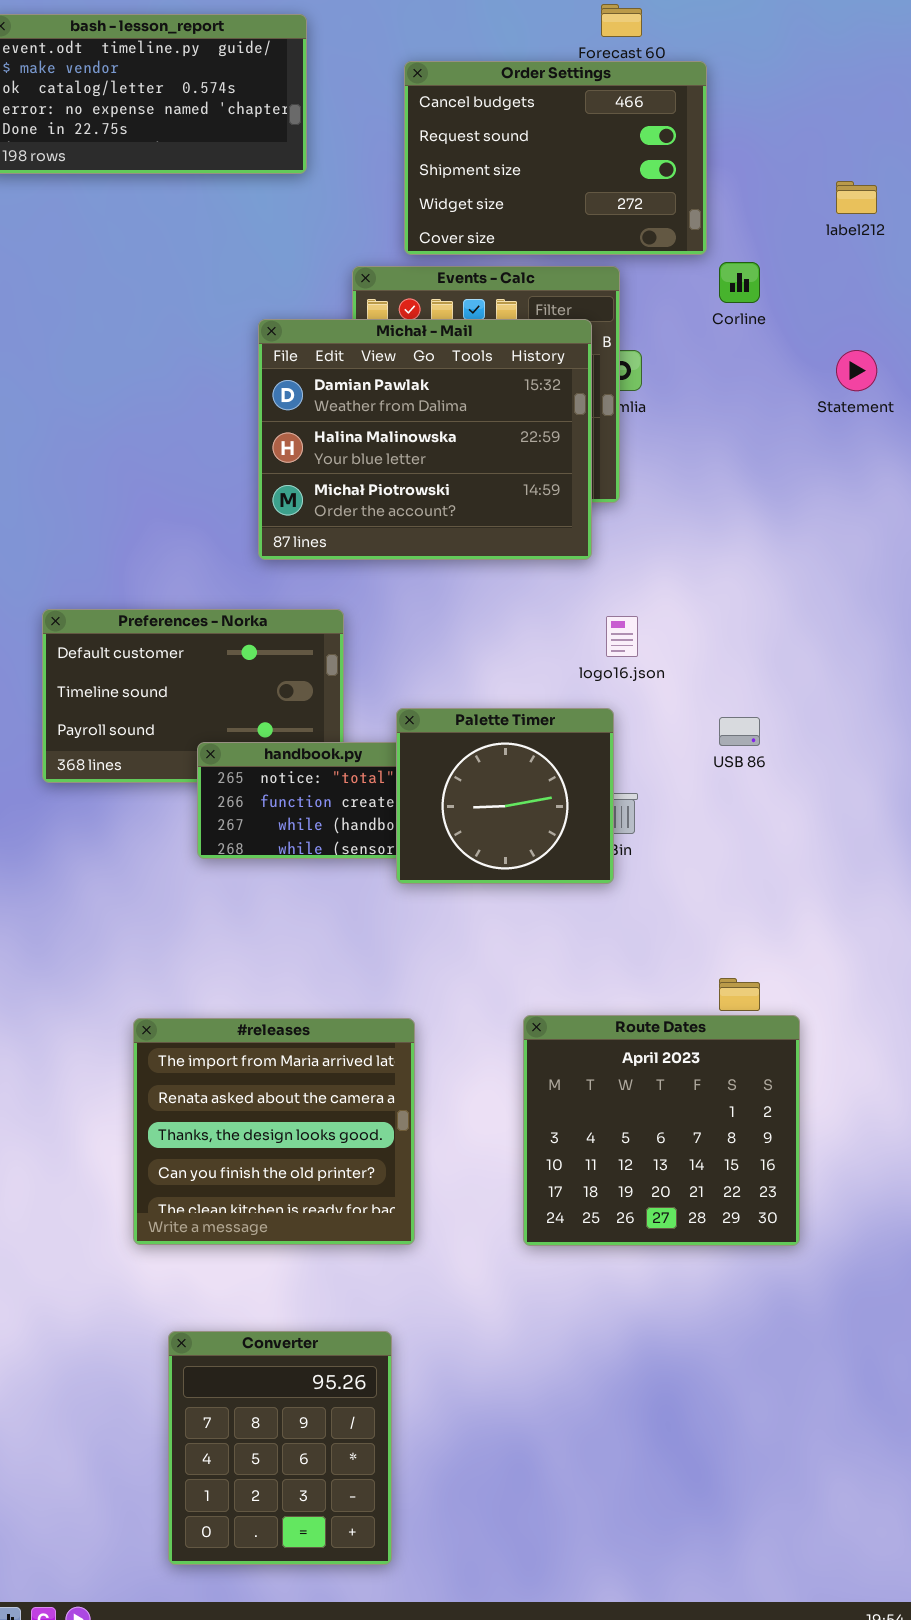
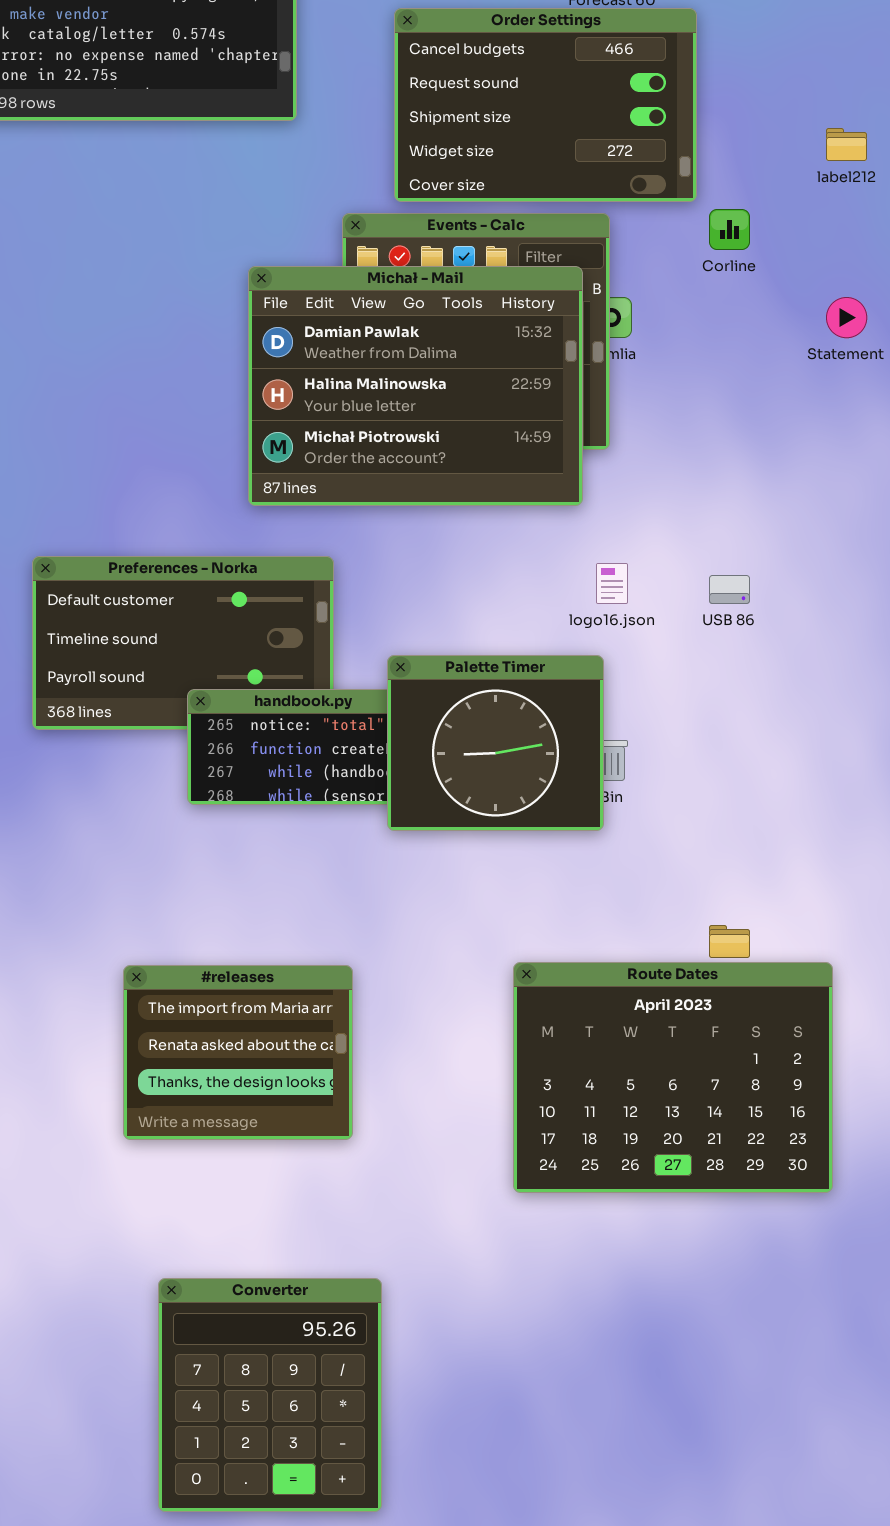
USB 86: [719,717,760,746] -> [709,575,750,604], moved
Route Dates: [523,1015,800,1246] -> [513,962,833,1193], resized
#releases: [133,1018,415,1245] -> [123,965,353,1140], resized

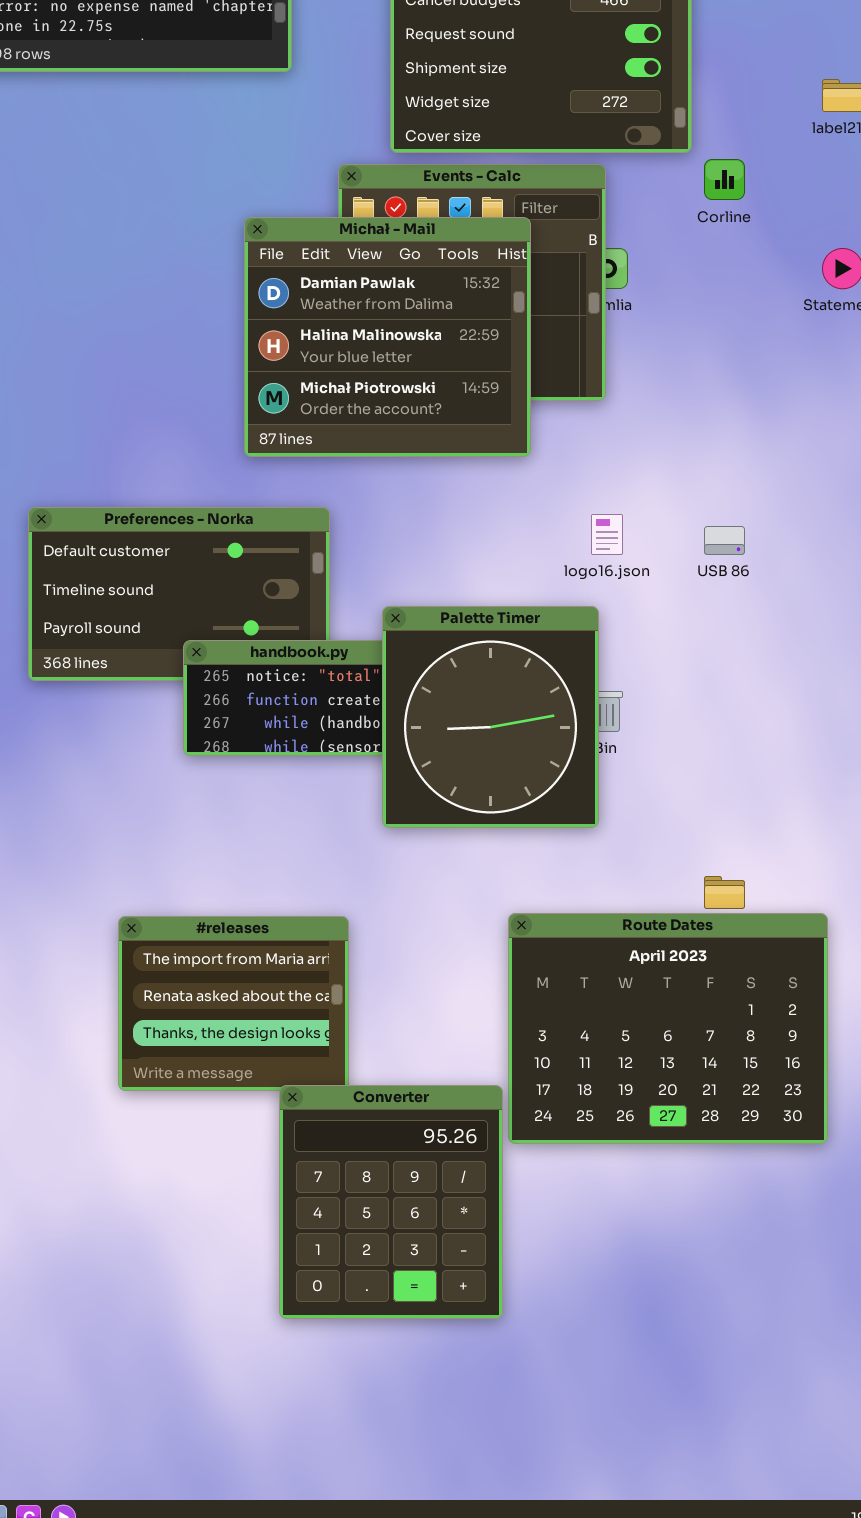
Michał - Mail: [248,266,583,506] -> [244,217,531,457], resized
Palette Timer: [387,655,604,831] -> [382,606,599,828], resized
Converter: [158,1278,382,1512] -> [279,1085,503,1319], moved

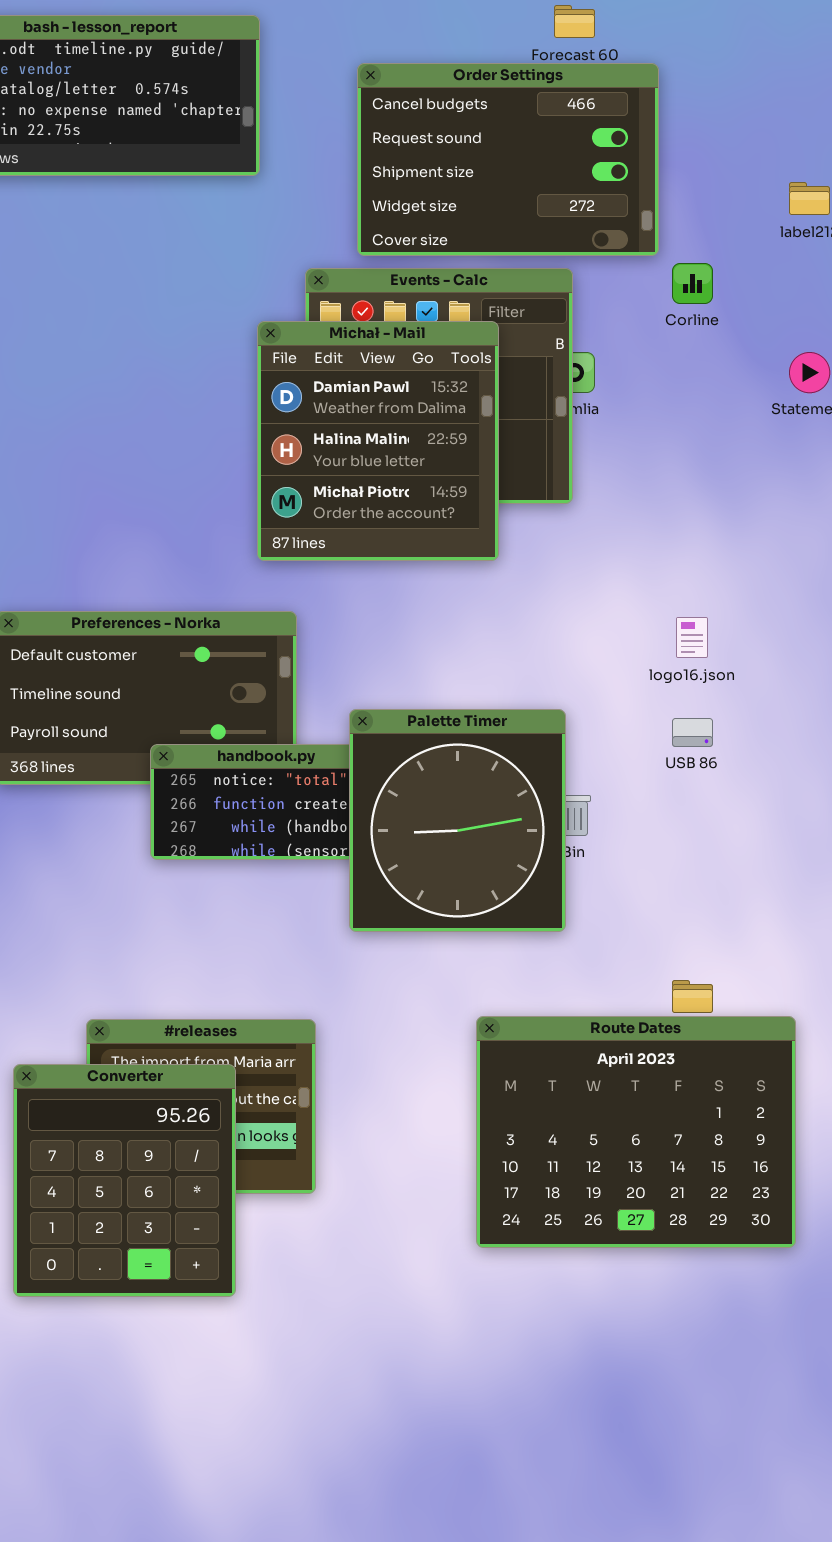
Michał - Mail: [244,217,531,457] -> [257,321,499,561], resized
logo16.json: [591,514,623,555] -> [676,617,708,658], moved
USB 86: [704,526,745,555] -> [672,718,713,747], moved
Converter: [279,1085,503,1319] -> [13,1064,236,1297], moved

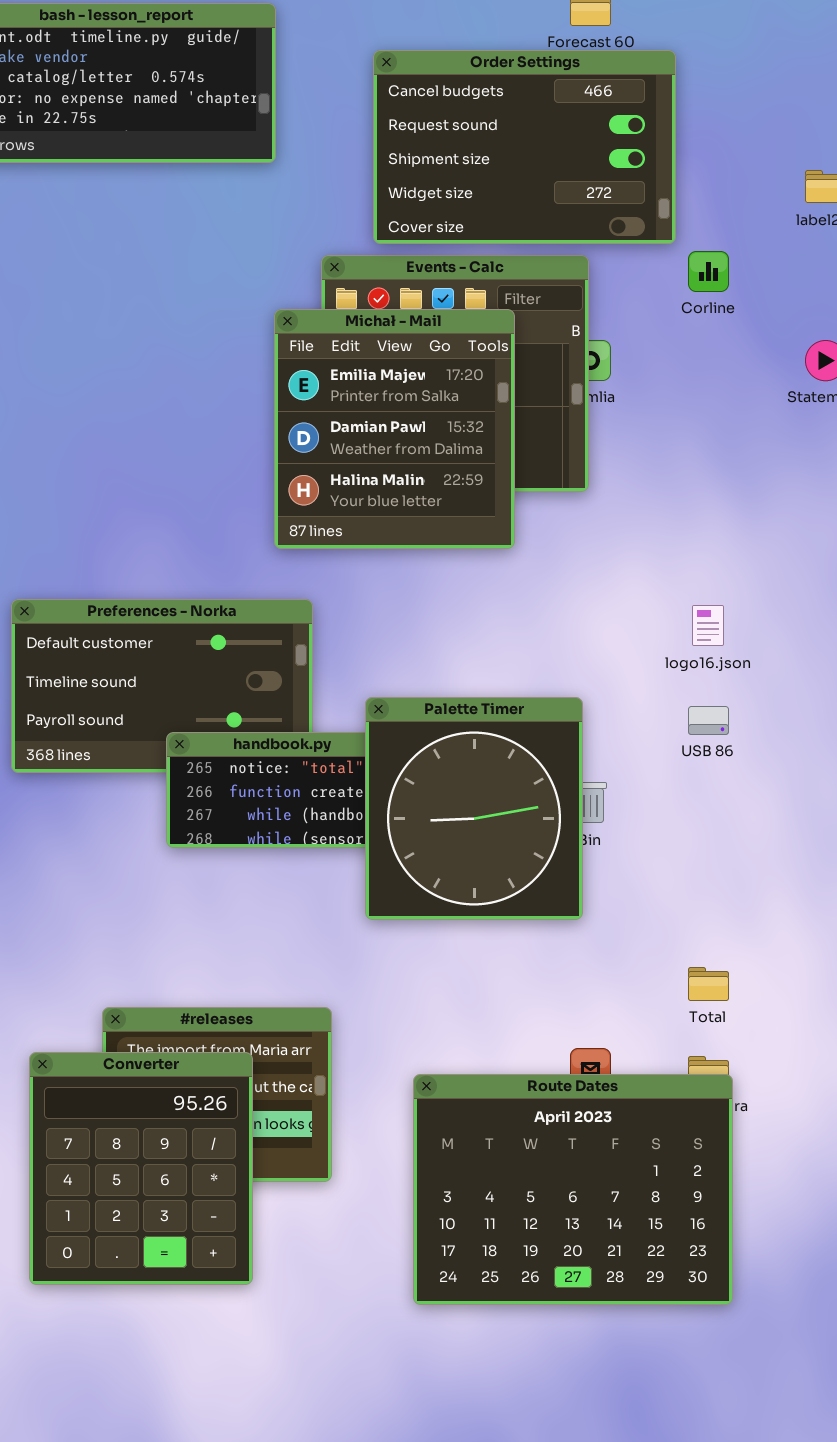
Michał - Mail: [257,321,499,561] -> [274,309,515,549], scrolled up 1 row
Route Dates: [476,1016,796,1248] -> [413,1074,733,1305], moved

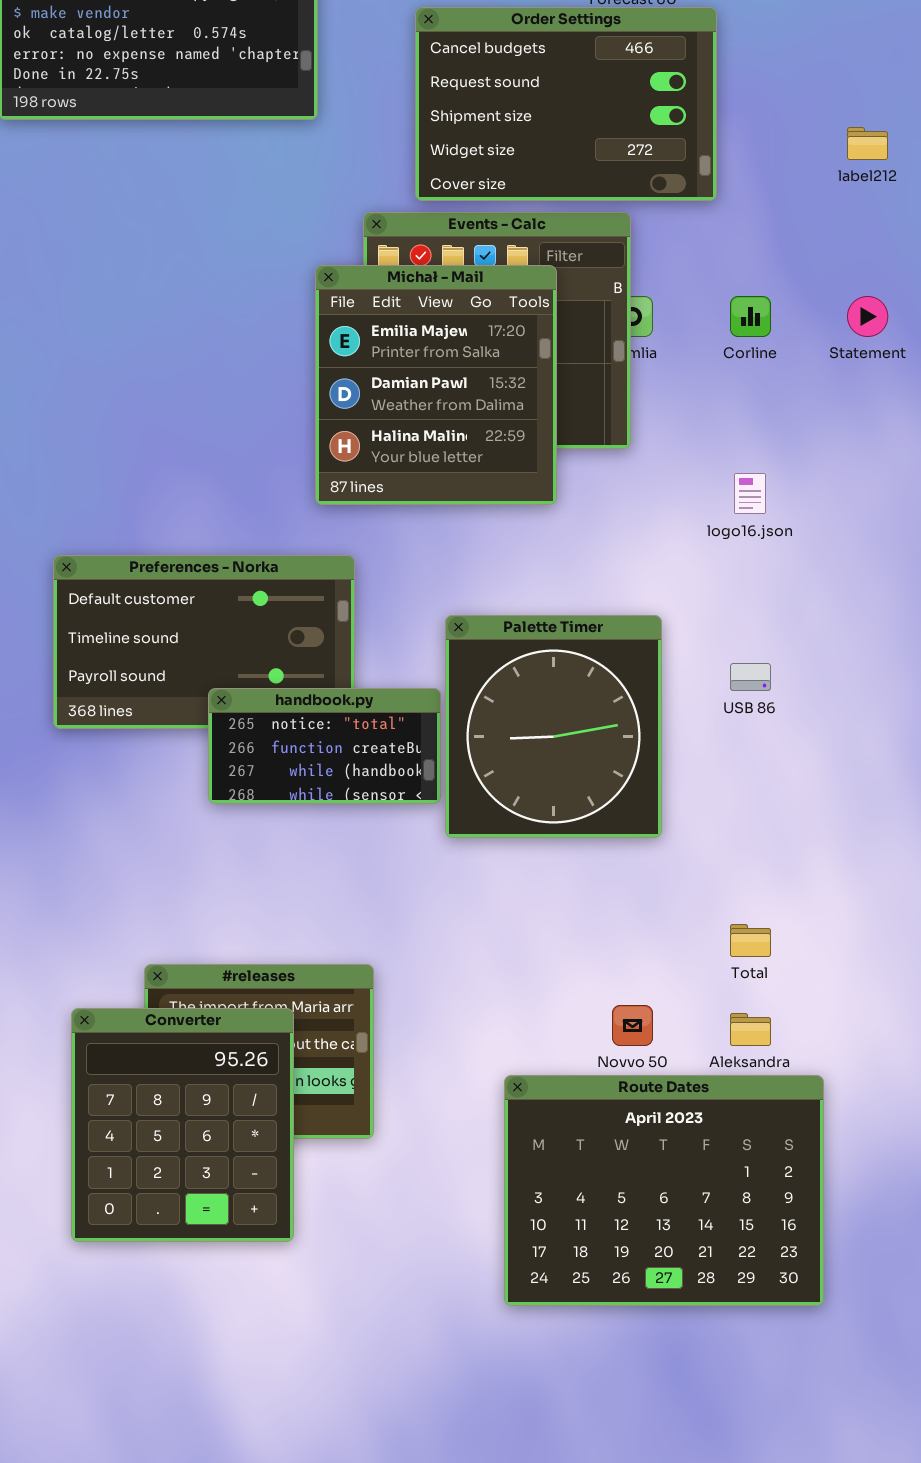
Corline: [688,251,729,292] -> [730,296,771,337], moved
logo16.json: [692,605,724,646] -> [734,473,766,514], moved
Palette Timer: [365,697,583,920] -> [445,615,662,838], moved
Route Dates: [413,1074,733,1305] -> [504,1075,824,1306], moved

